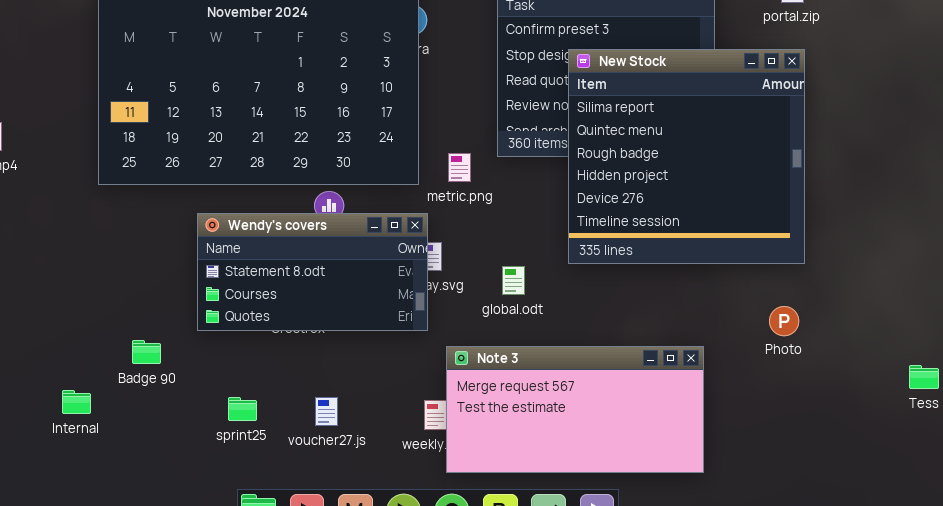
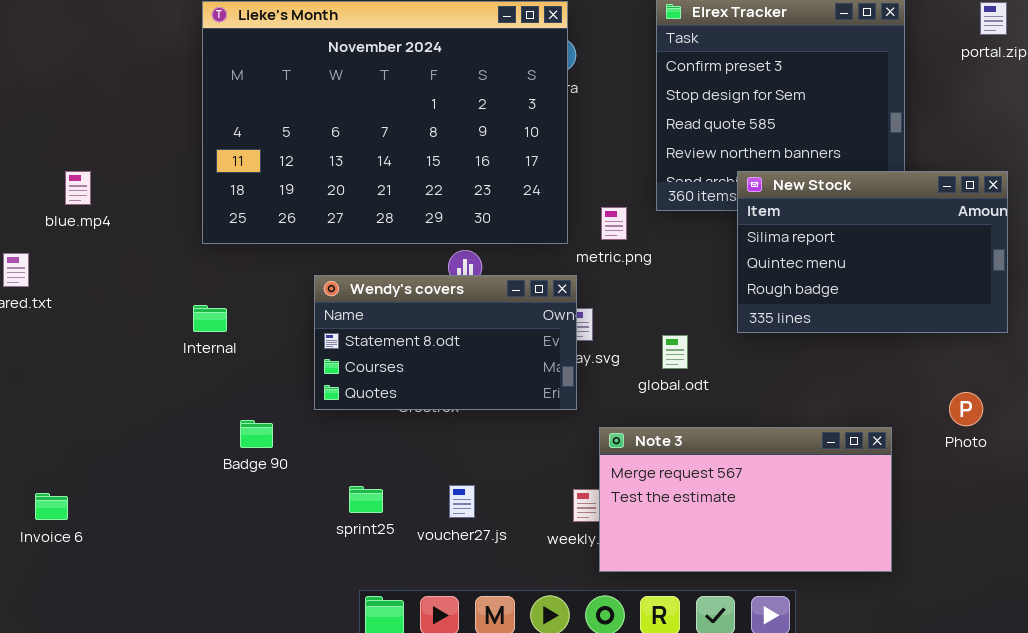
New Stock: [568,49,805,264] -> [737,171,1008,333], resized
Photo: [769,306,799,336] -> [949,392,983,426], moved
Internal: [62,390,91,414] -> [193,305,227,332], moved

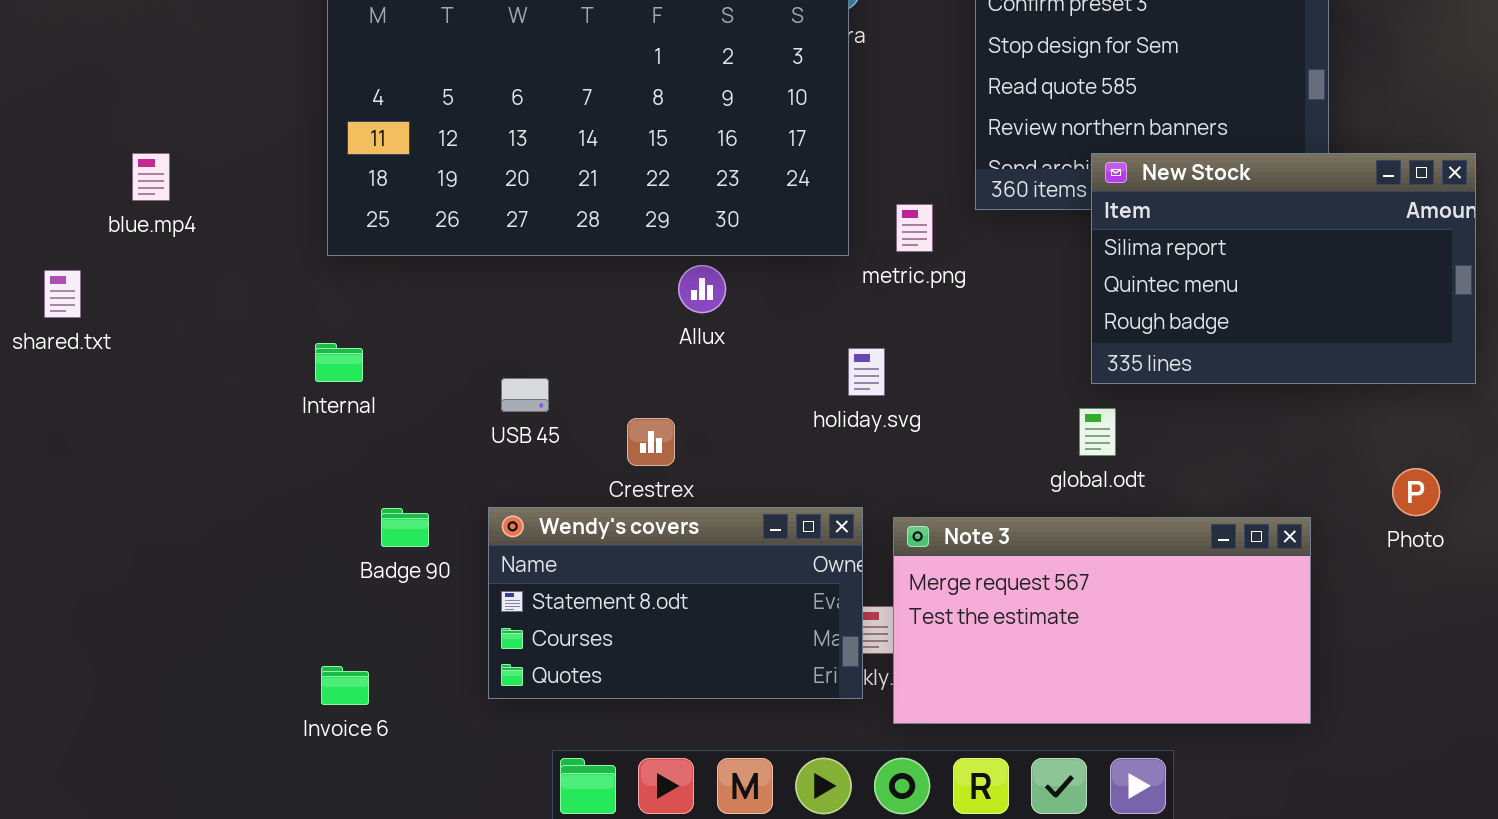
Wendy's covers: [314,275,577,410] -> [488,507,863,699], moved
global.odt: [662,335,688,369] -> [1079,408,1116,456], moved
Invoice 6: [35,493,68,520] -> [321,666,369,705], moved

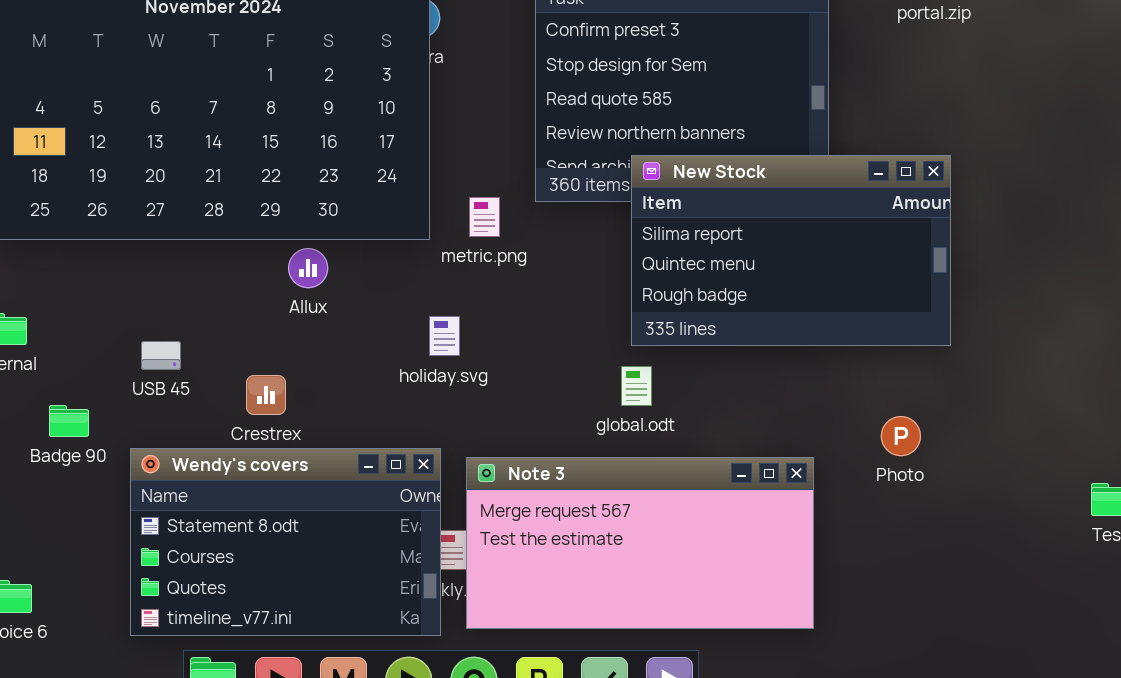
Wendy's covers: [488,507,863,699] -> [130,448,441,636], resized
Badge 90: [381,508,429,547] -> [49,405,89,437], moved

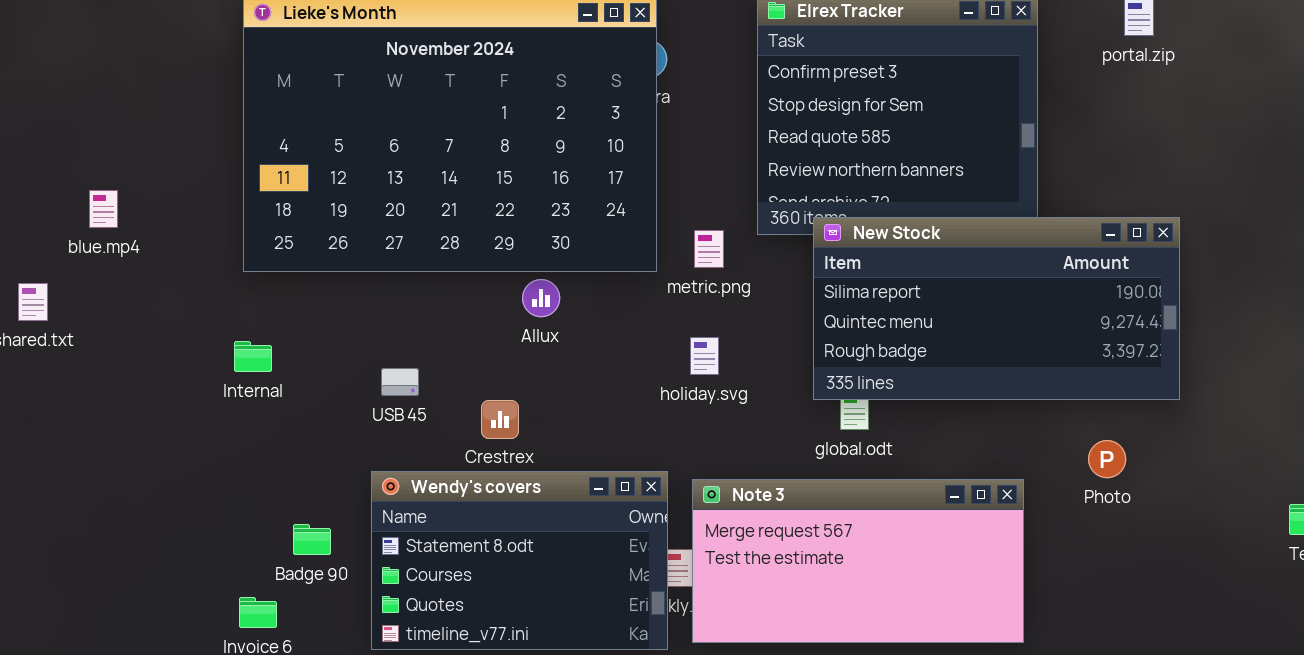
New Stock: [631,155,951,346] -> [813,217,1180,400], moved, resized
holiday.svg: [429,316,460,356] -> [690,337,719,375], moved
Badge 90: [49,405,89,437] -> [293,524,331,555], moved

